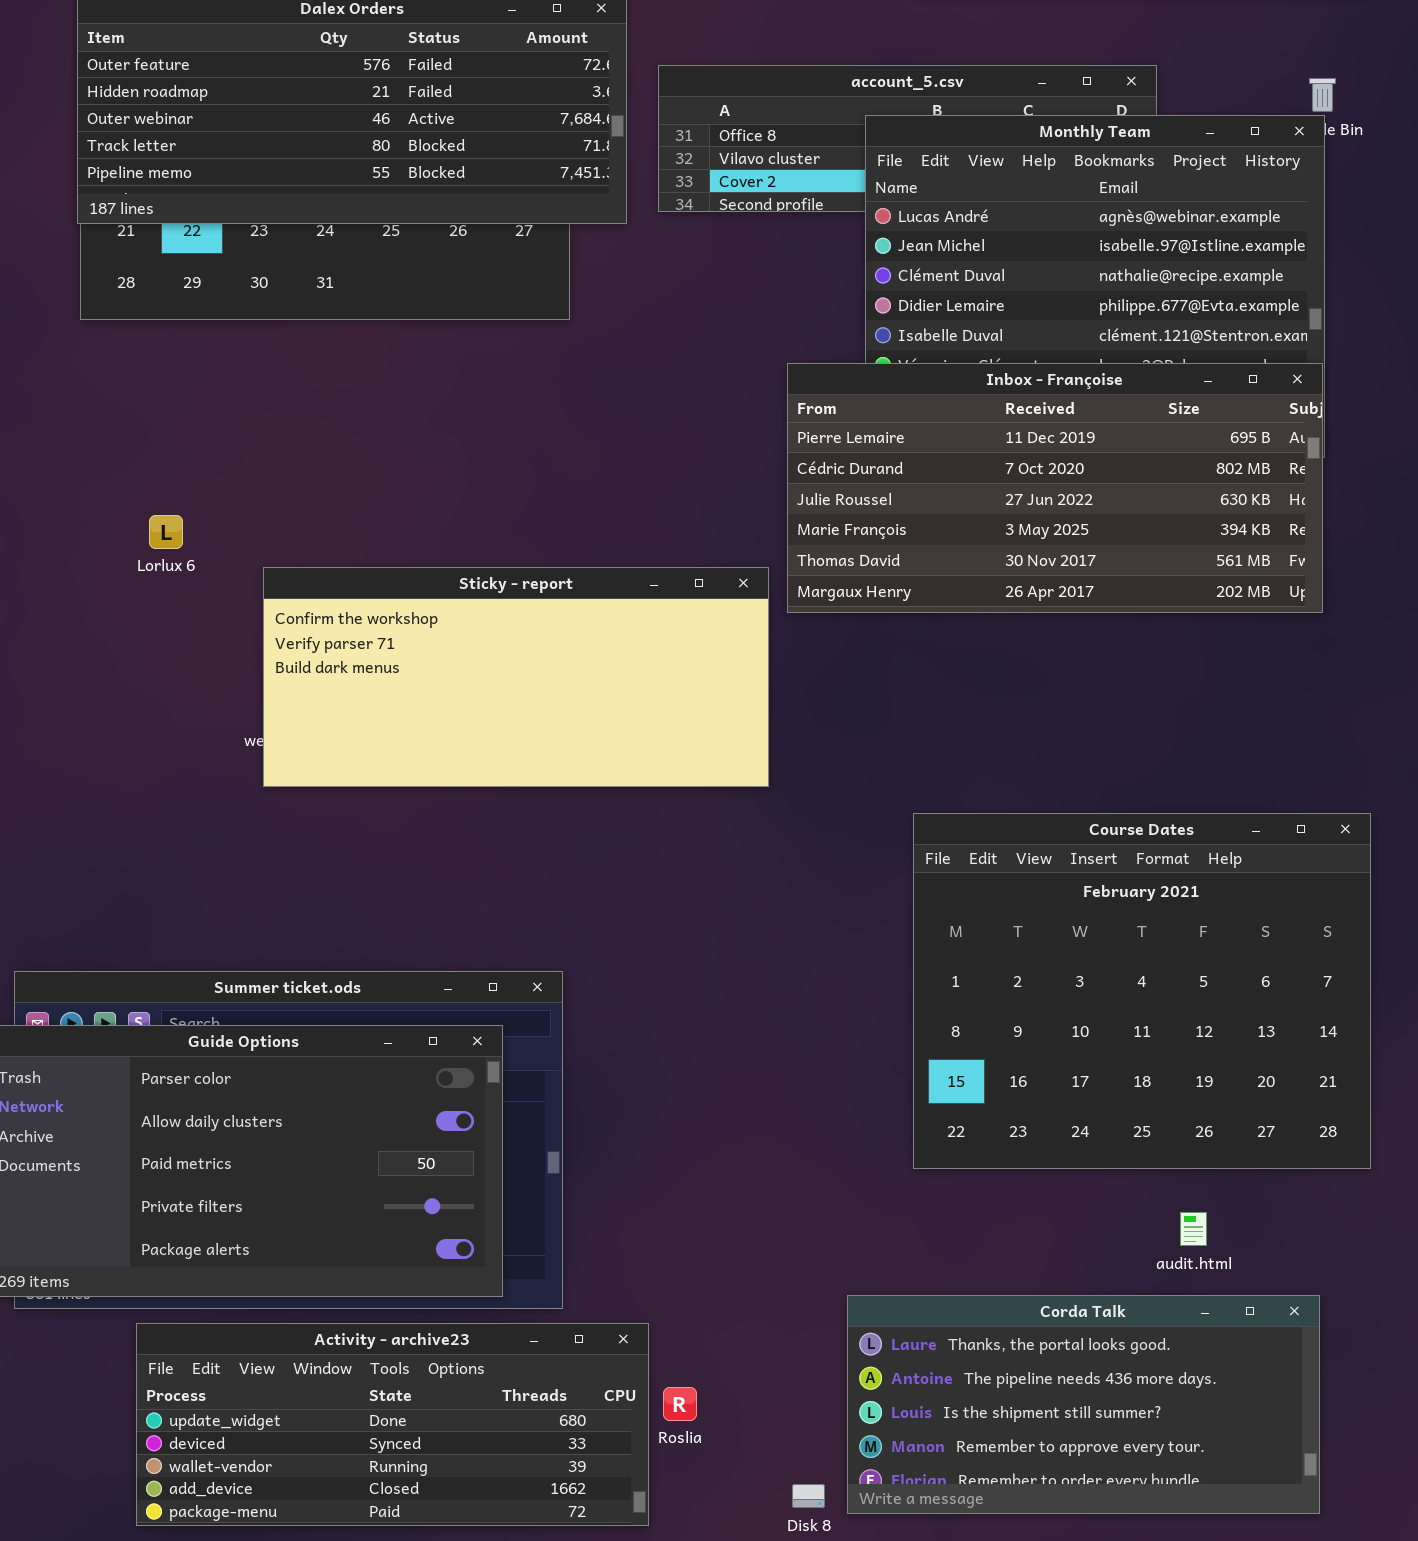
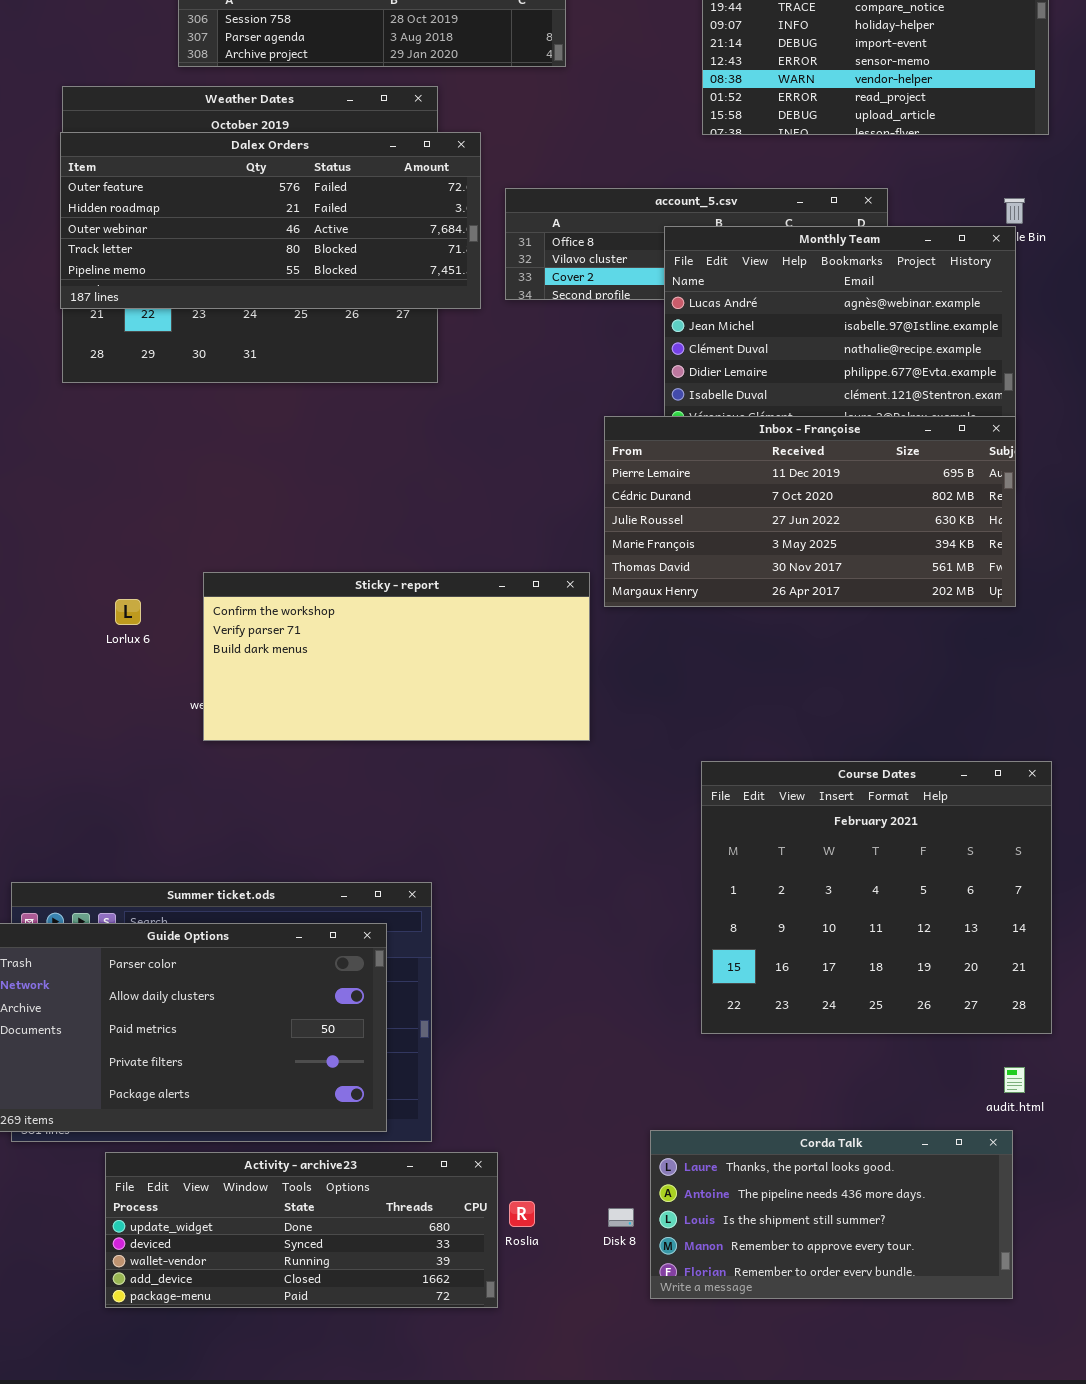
Lorlux 6: [149,515,183,549] -> [115,599,141,625], moved
audit.html: [1180,1212,1207,1246] -> [1004,1067,1025,1093], moved
Disk 8: [792,1484,825,1508] -> [608,1208,634,1227], moved

